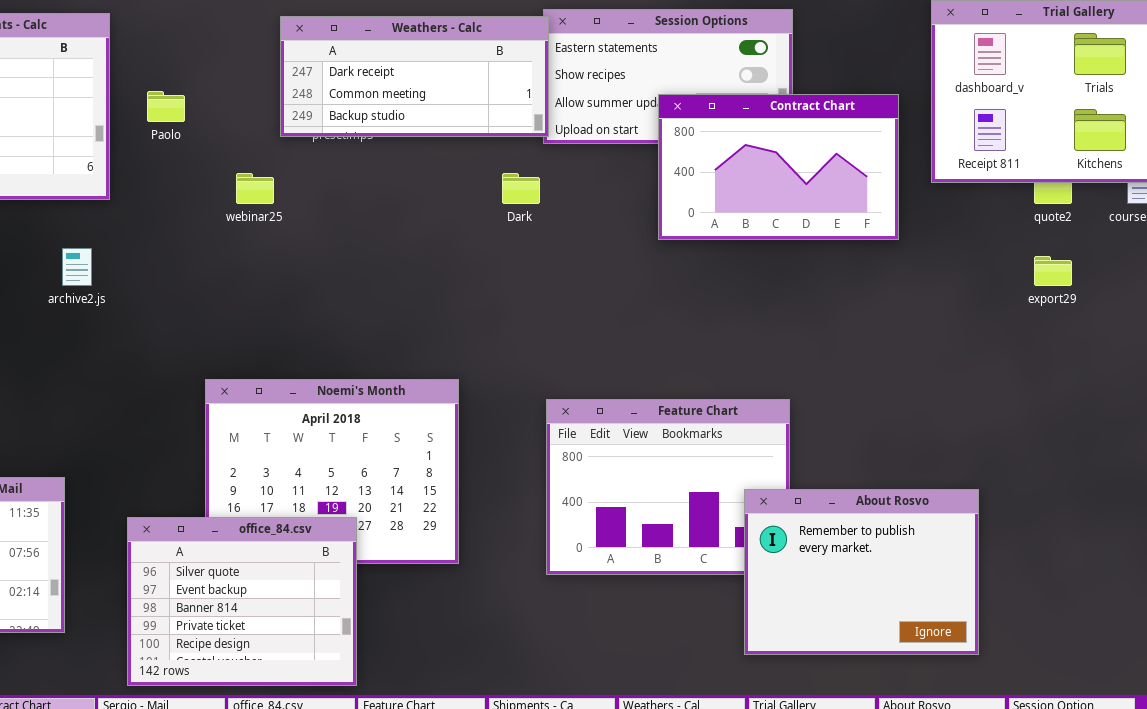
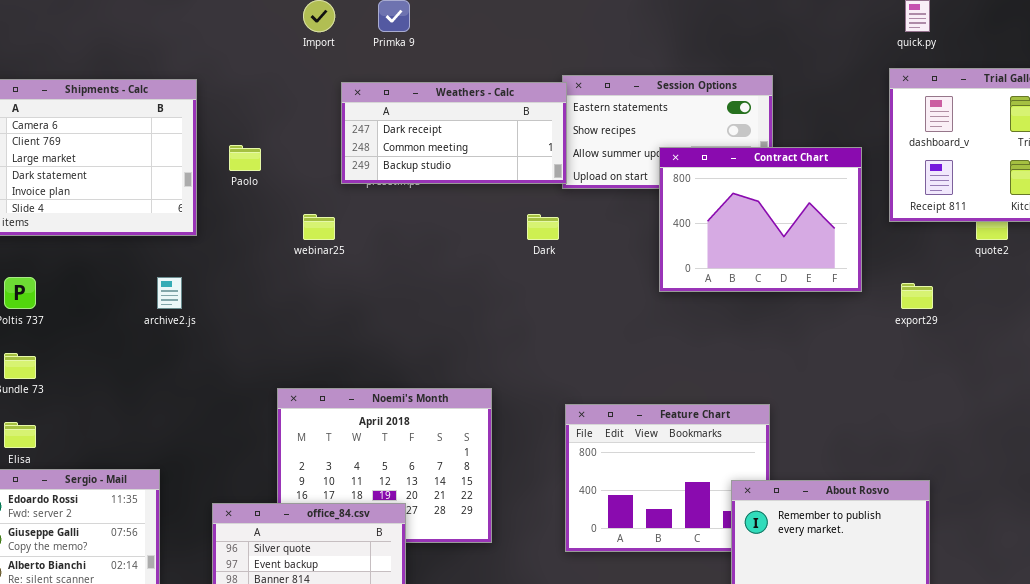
Contract Chart: [658,94,899,240] -> [659,147,862,292], resized
export29: [1034,256,1072,286] -> [901,283,933,309], moved

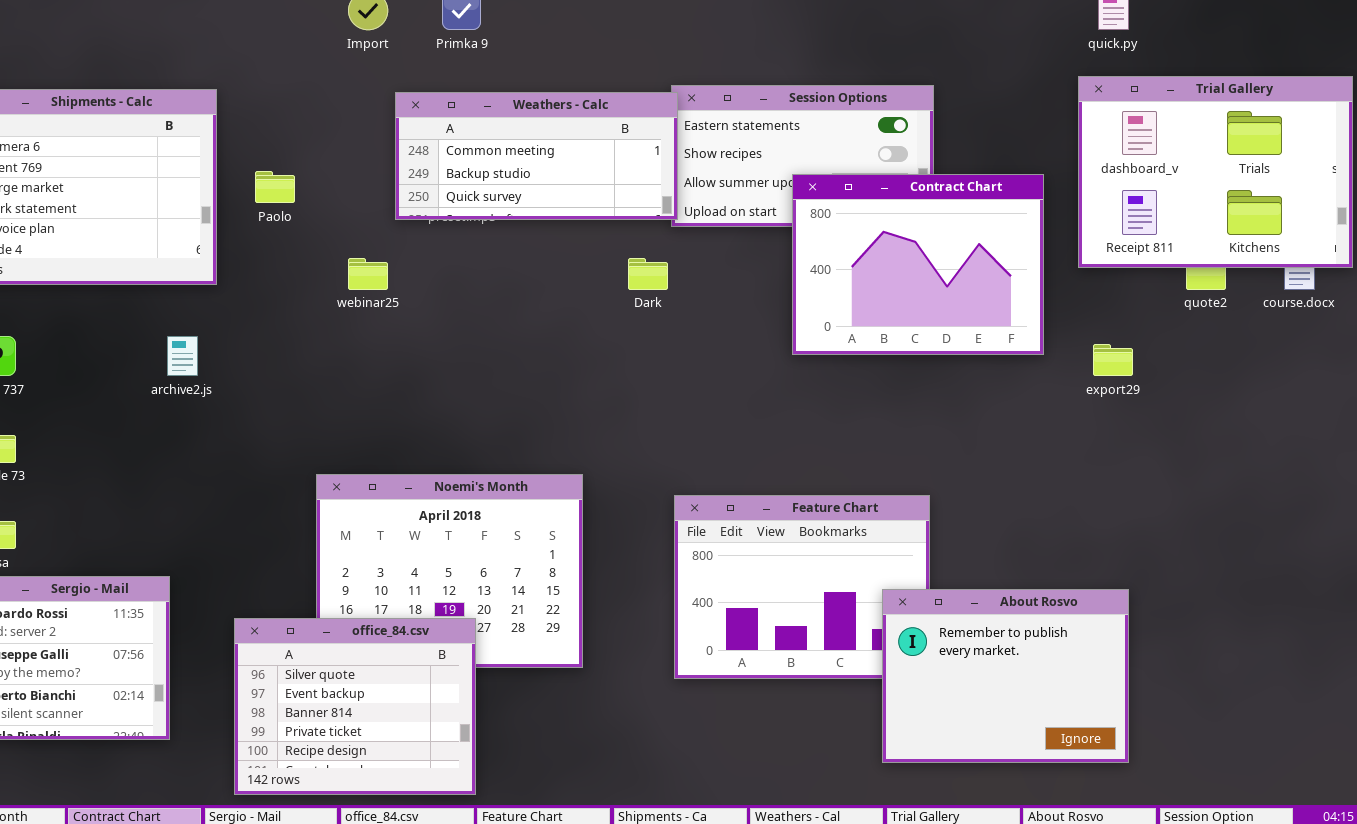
Weathers - Calc: [341,82,567,184] -> [395,92,678,220], scrolled down 1 row

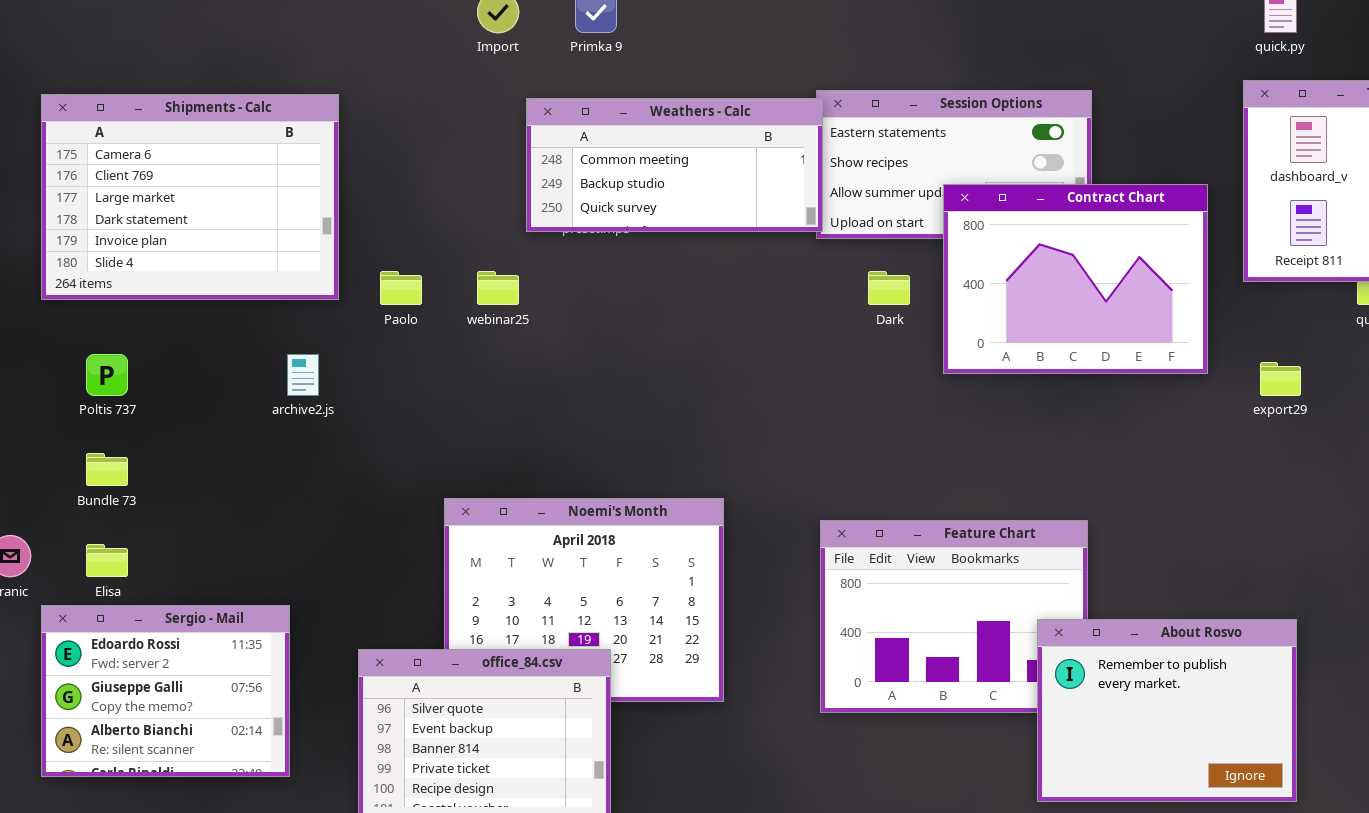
Paolo: [255,171,295,203] -> [380,271,422,305], moved
Dark: [628,258,668,290] -> [868,271,910,305], moved

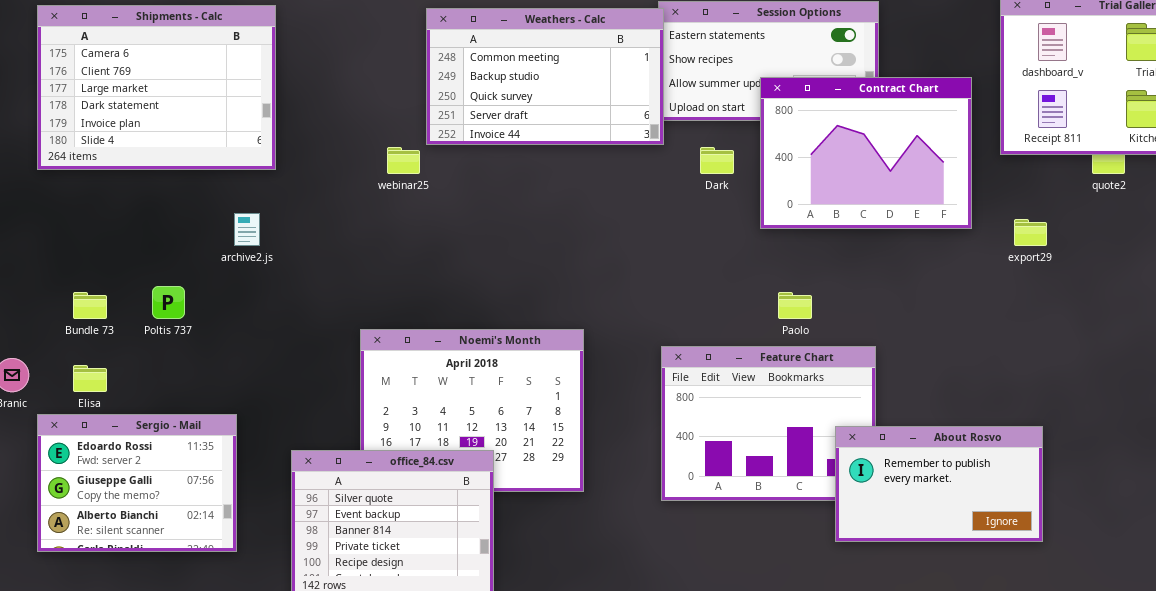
Weathers - Calc: [526,98,823,232] -> [426,8,664,145], resized
Paolo: [380,271,422,305] -> [778,292,812,319], moved
Poltis 737: [86,354,128,396] -> [152,286,185,319], moved
About Rosvo: [1037,619,1297,802] -> [835,426,1043,542], resized

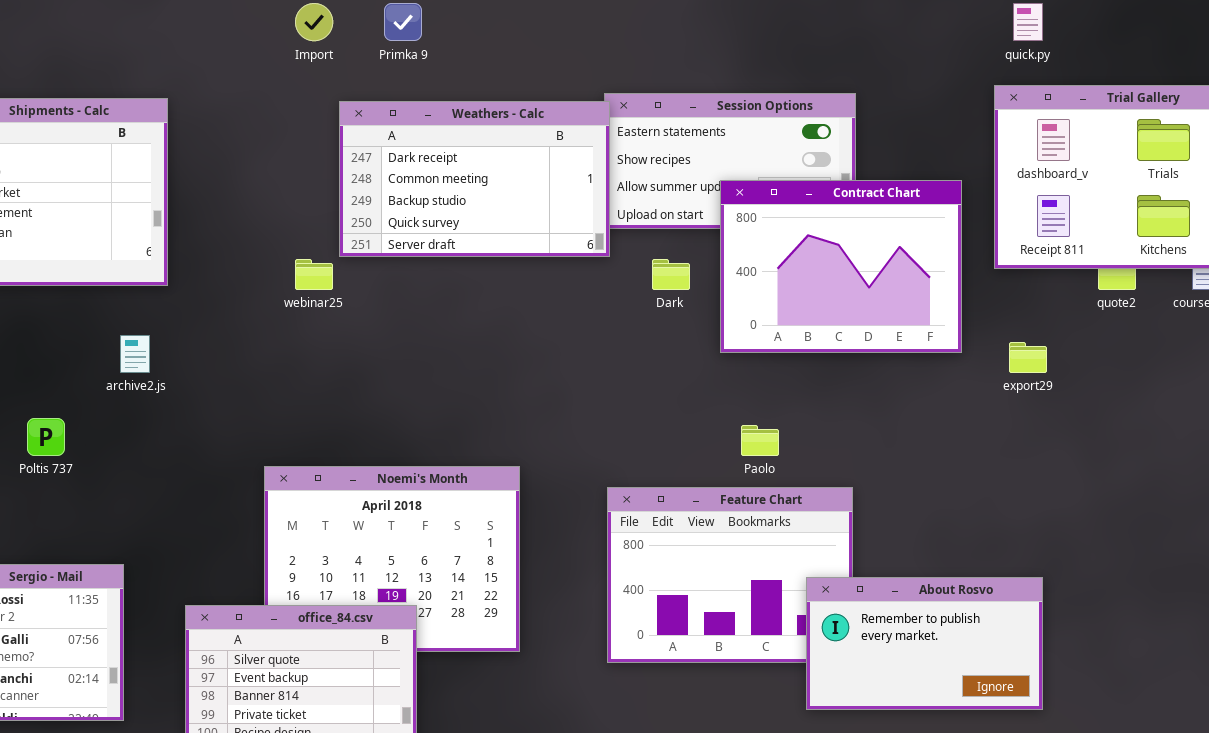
Weathers - Calc: [426,8,664,145] -> [339,101,610,257], scrolled up 1 row

